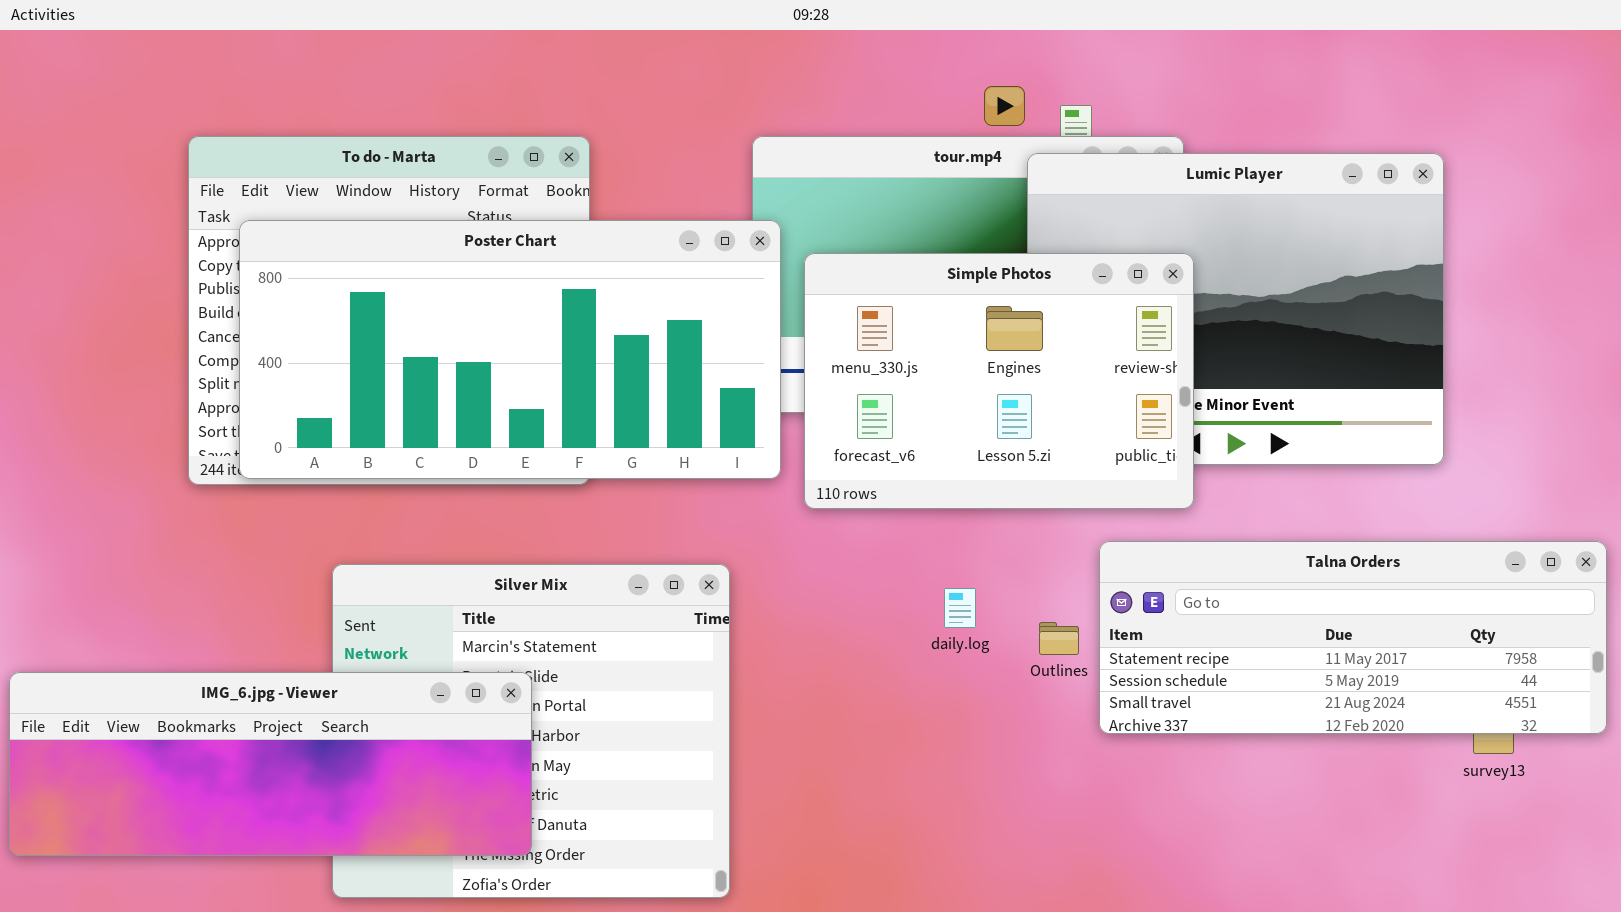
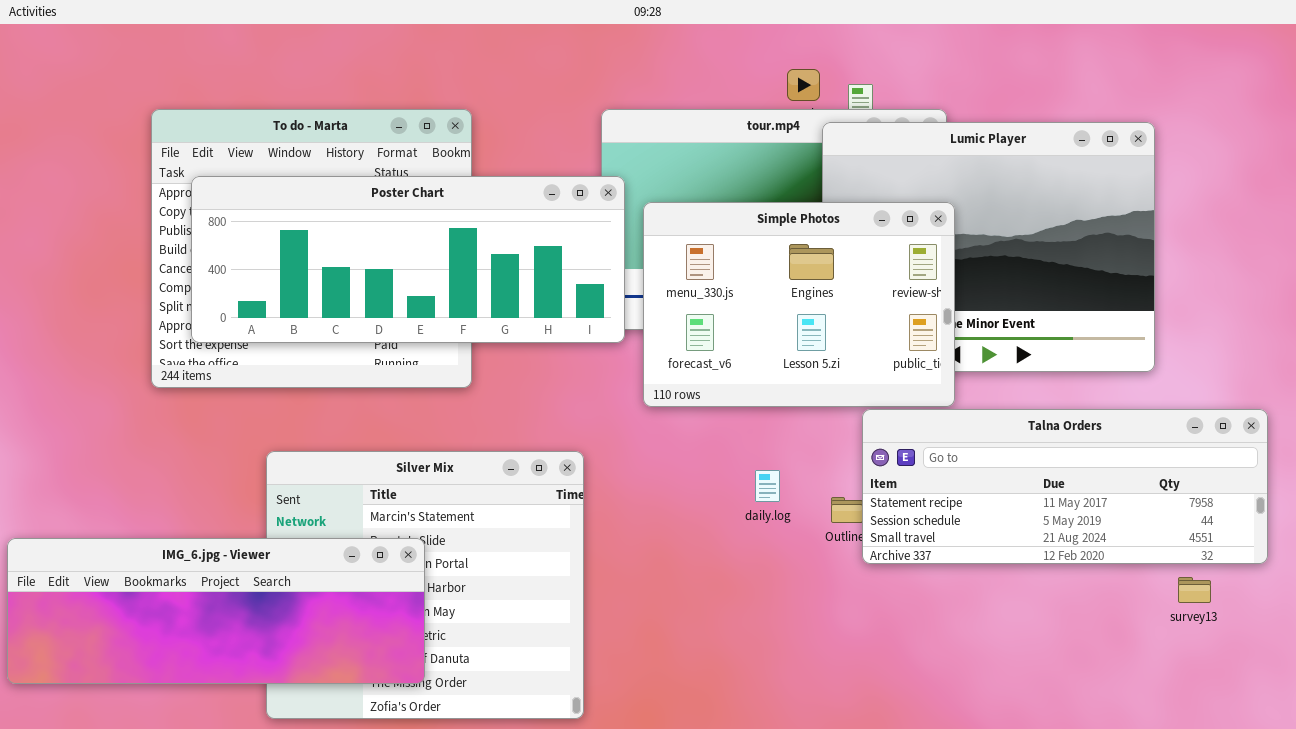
Poster Chart: [239,220,781,479] -> [191,176,625,343], resized
Talna Orders: [1099,541,1607,734] -> [862,409,1268,564], moved

